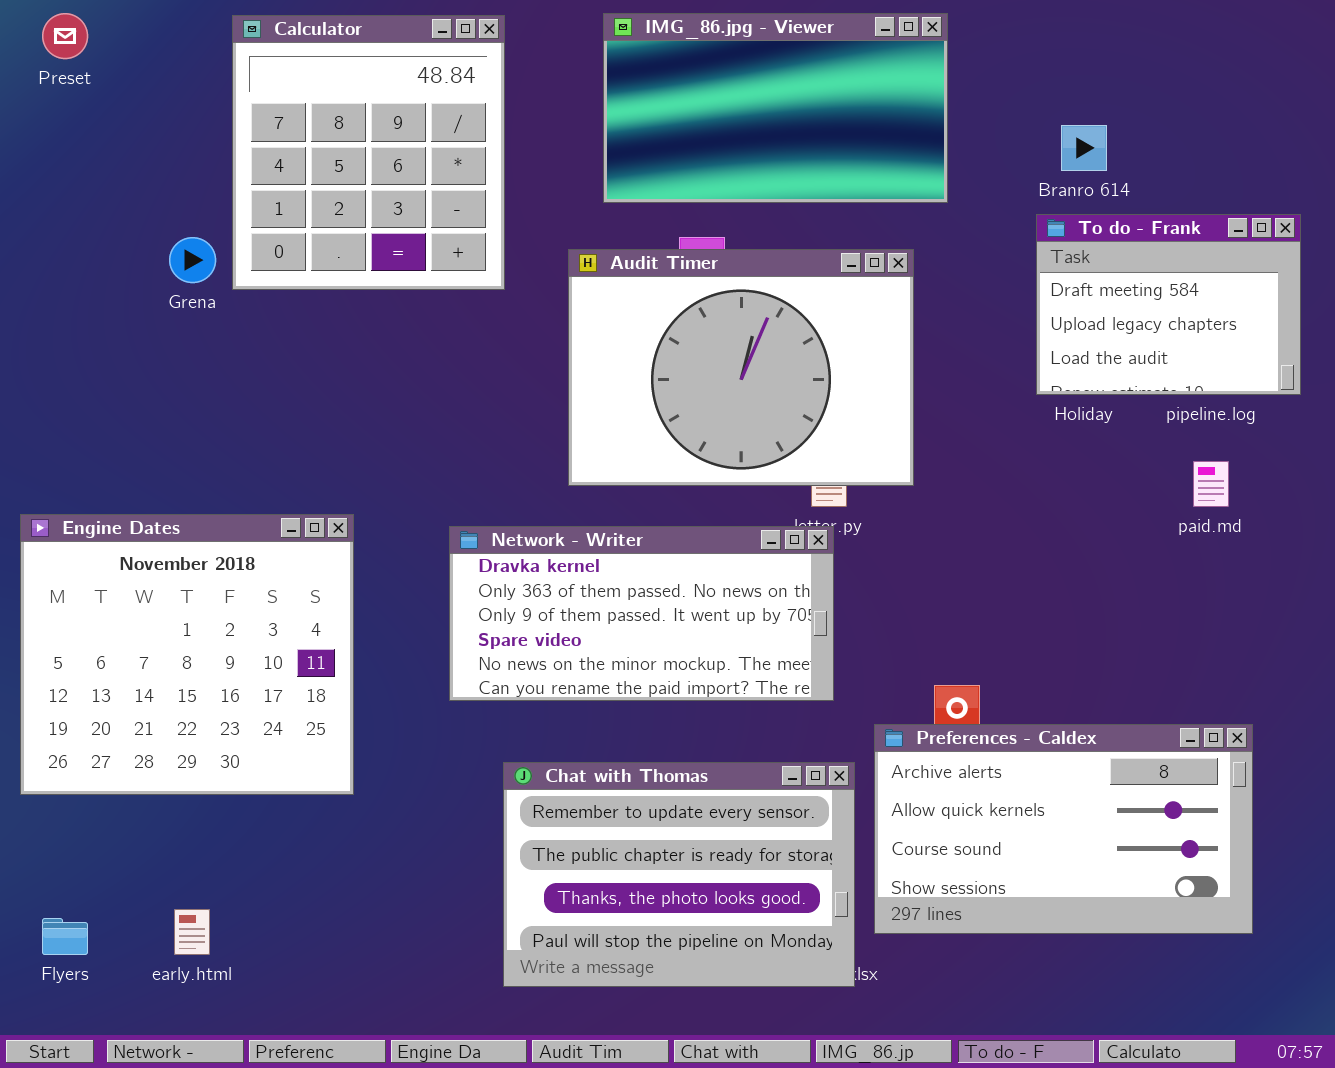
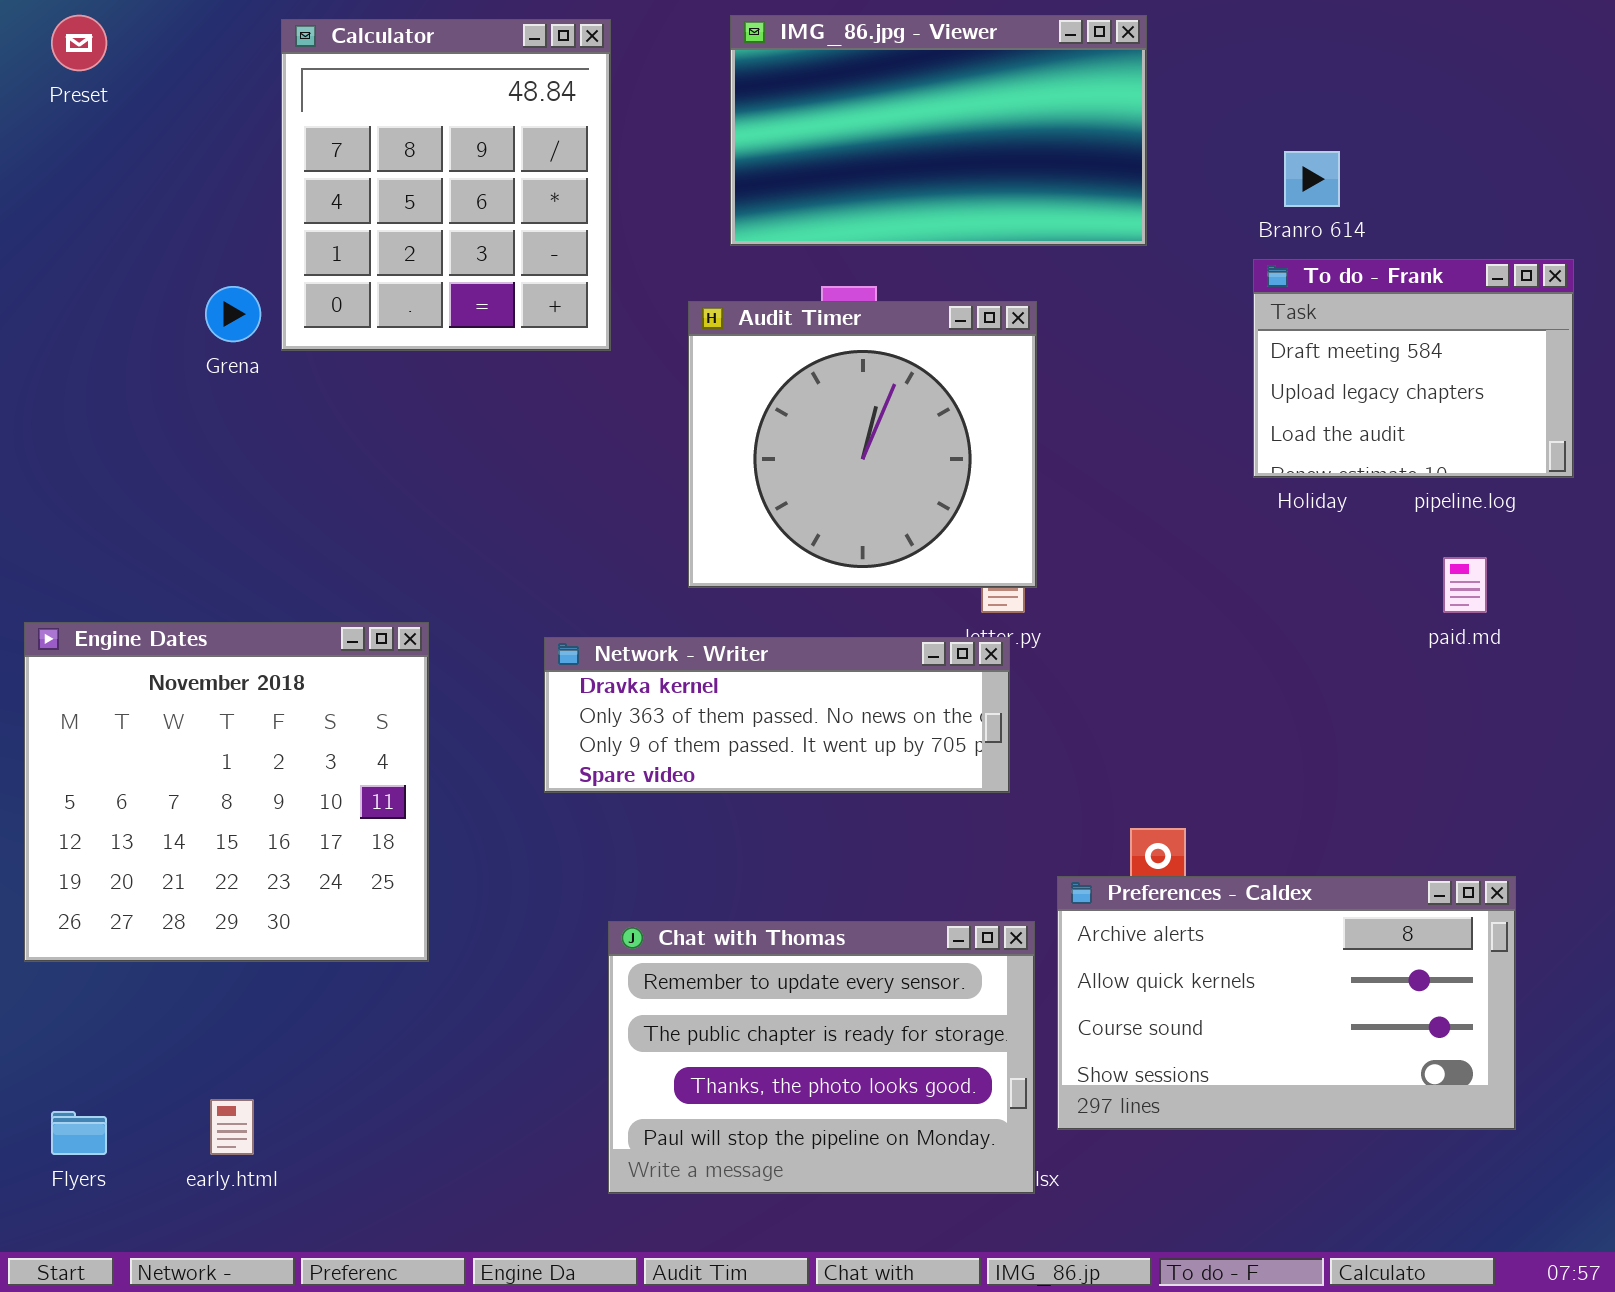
Audit Timer: [568,249,914,486] -> [688,301,1037,588], resized
Network - Writer: [449,526,834,701] -> [544,637,1010,793], resized

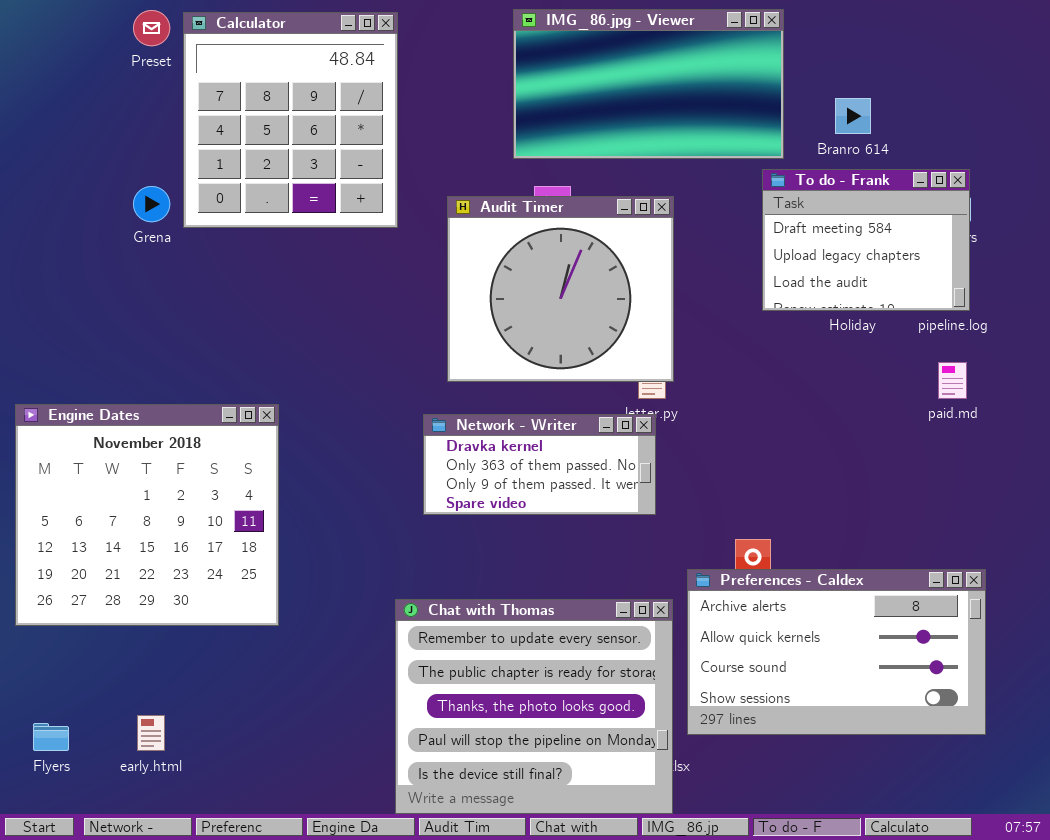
Preset: [51,15,107,71] -> [133,10,170,46], moved
IMG_86.jpg - Viewer: [730,15,1147,246] -> [513,9,784,159], moved
To do - Frank: [1253,259,1574,478] -> [762,169,970,311], moved
Network - Writer: [544,637,1010,793] -> [423,414,656,515], resized
Chat with Thomas: [608,921,1035,1194] -> [395,599,673,814], resized

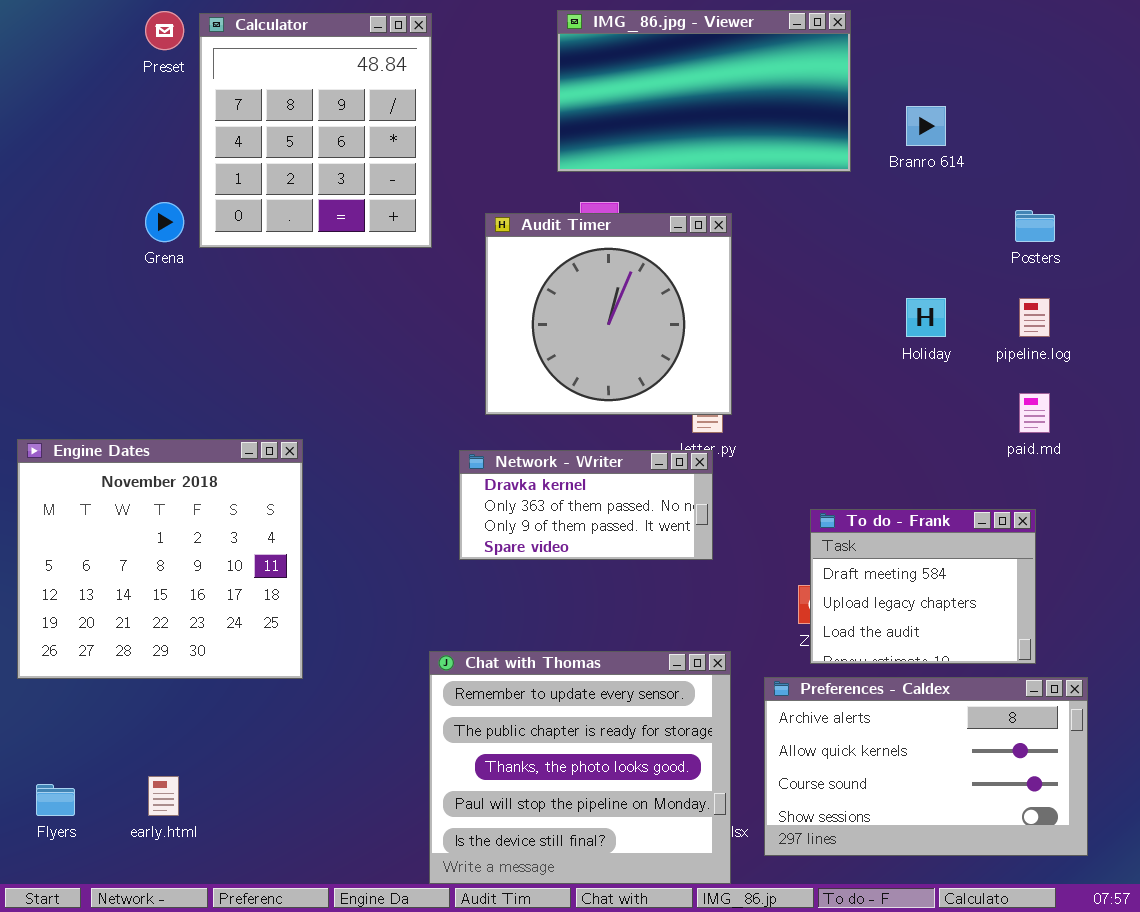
To do - Frank: [762,169,970,311] -> [810,509,1036,664], moved
Preferences - Caldex: [687,569,986,735] -> [764,677,1088,856], moved

